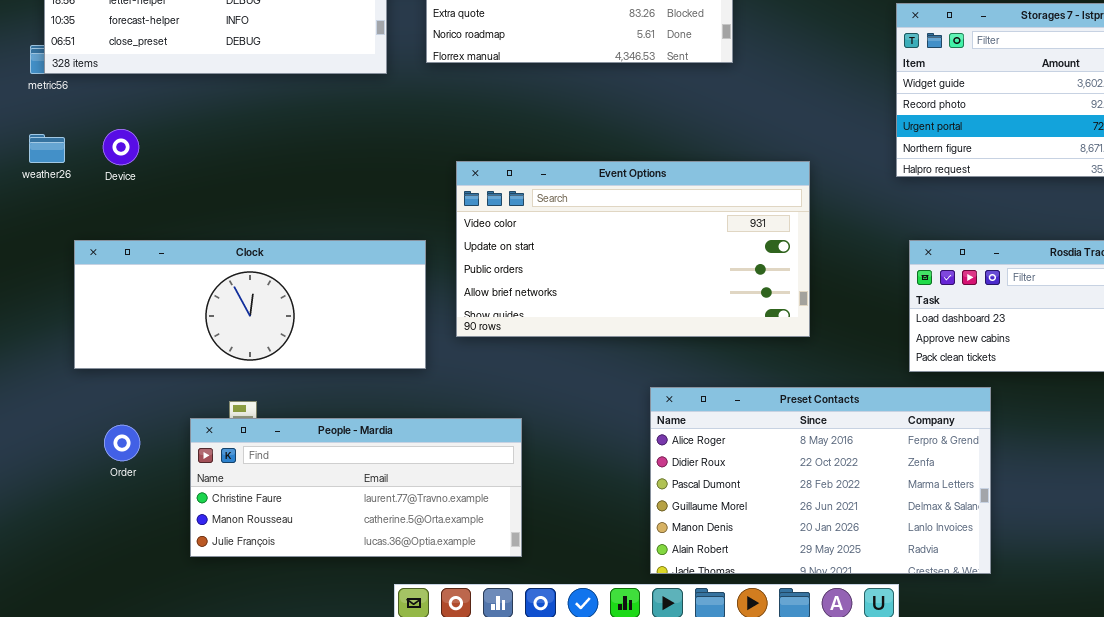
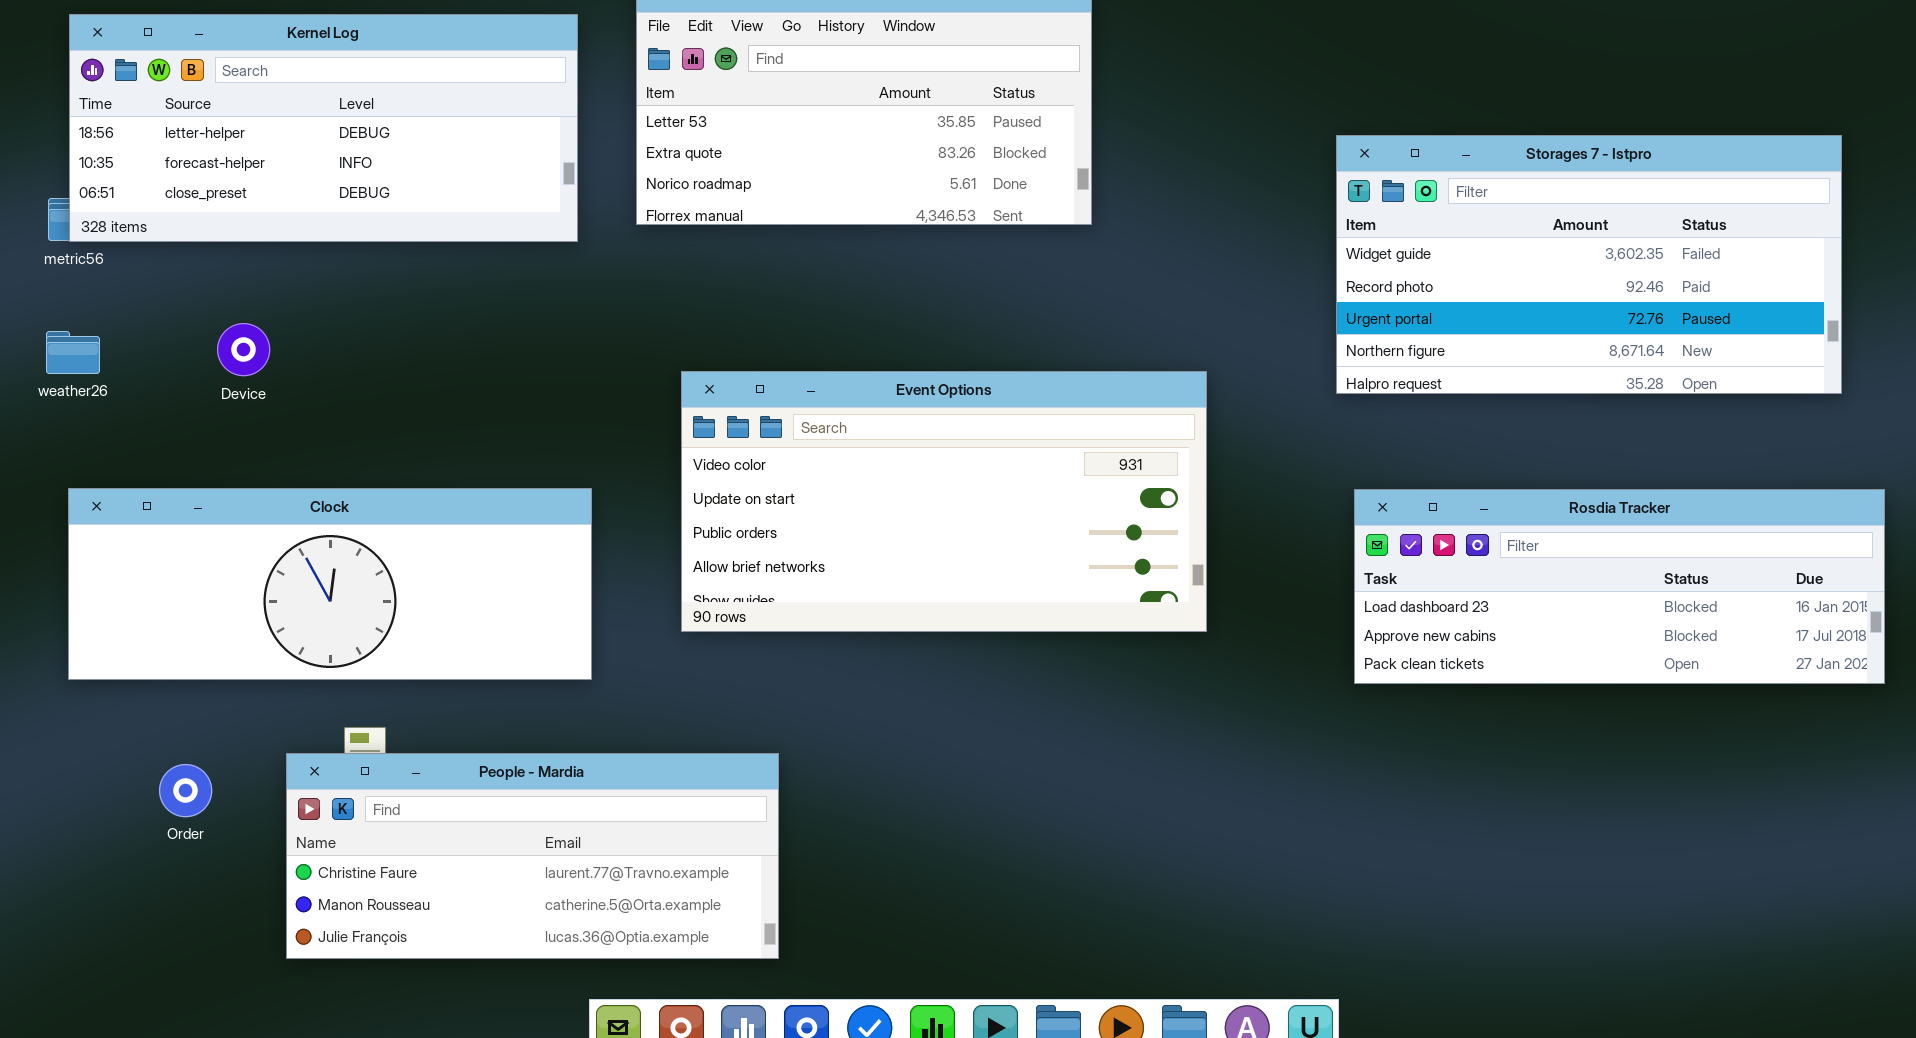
Device: [103,129,139,165] -> [217,323,270,376], moved
Clock: [74,240,426,369] -> [68,488,592,680], moved
Preset Contacts: [650,387,991,574] -> none, closed

